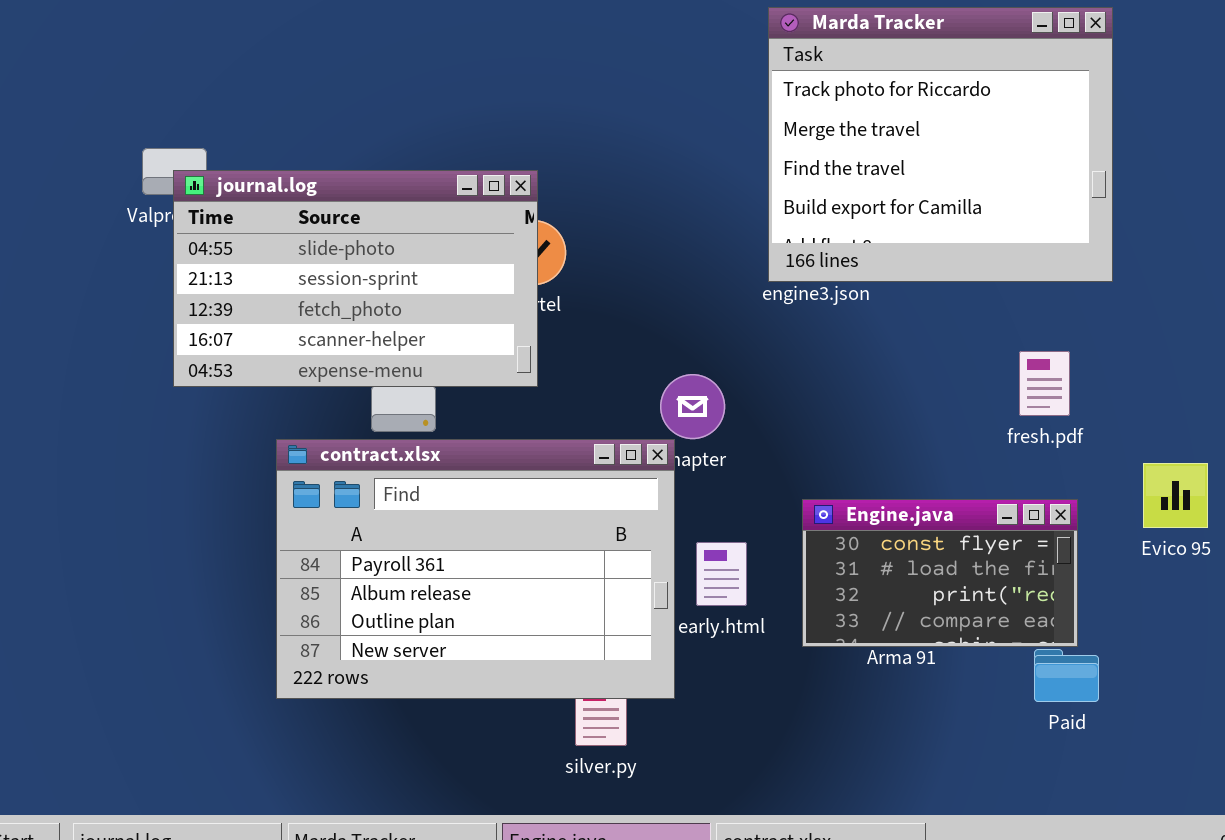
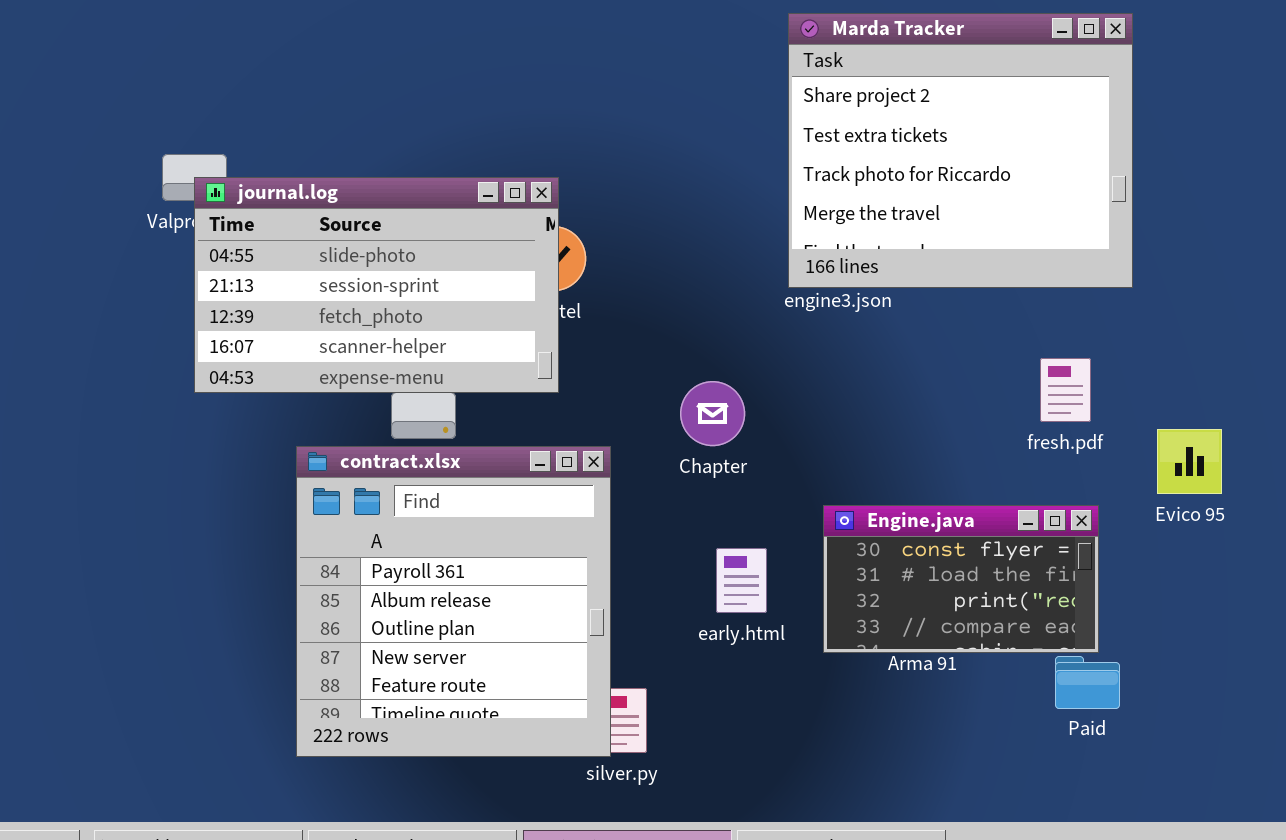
Marda Tracker: [768,7,1113,282] -> [788,13,1133,288], scrolled up 2 rows
contract.xlsx: [276,439,675,699] -> [296,446,611,757], resized
Evico 95: [1143,463,1208,528] -> [1157,429,1222,494], moved

